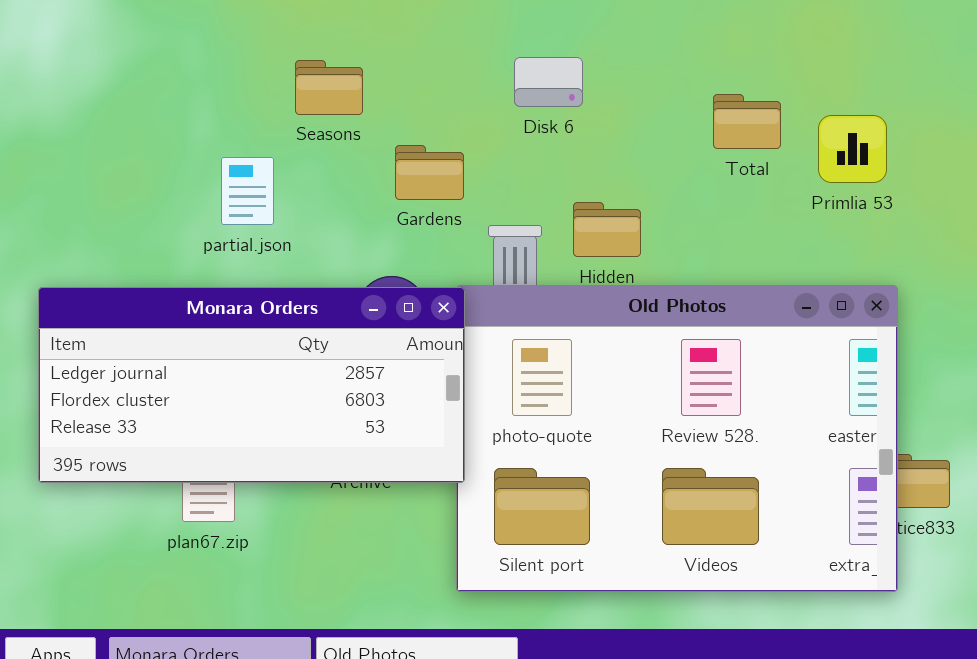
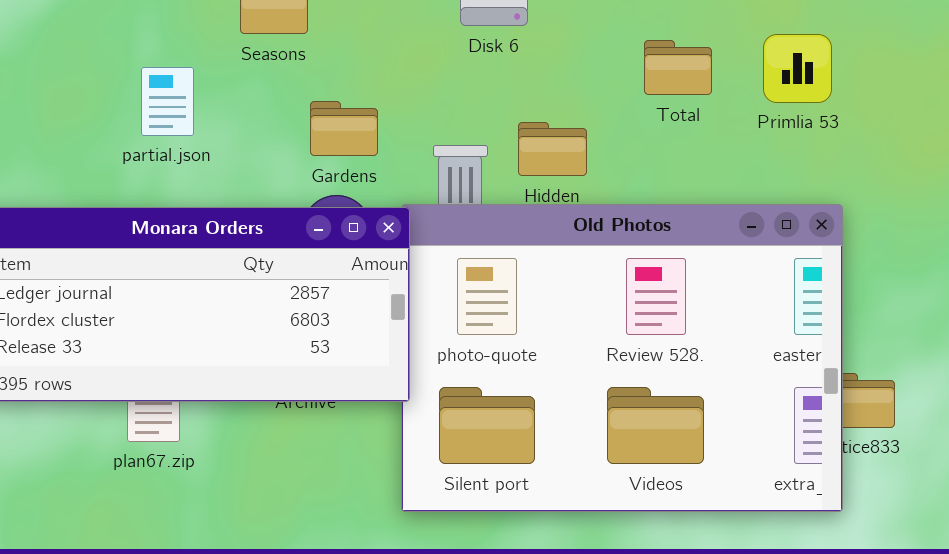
Total: [713,94,781,149] -> [644,40,712,95], moved
Gardens: [395,145,464,200] -> [310,101,378,156], moved
partial.json: [221,157,274,225] -> [141,67,194,136], moved

